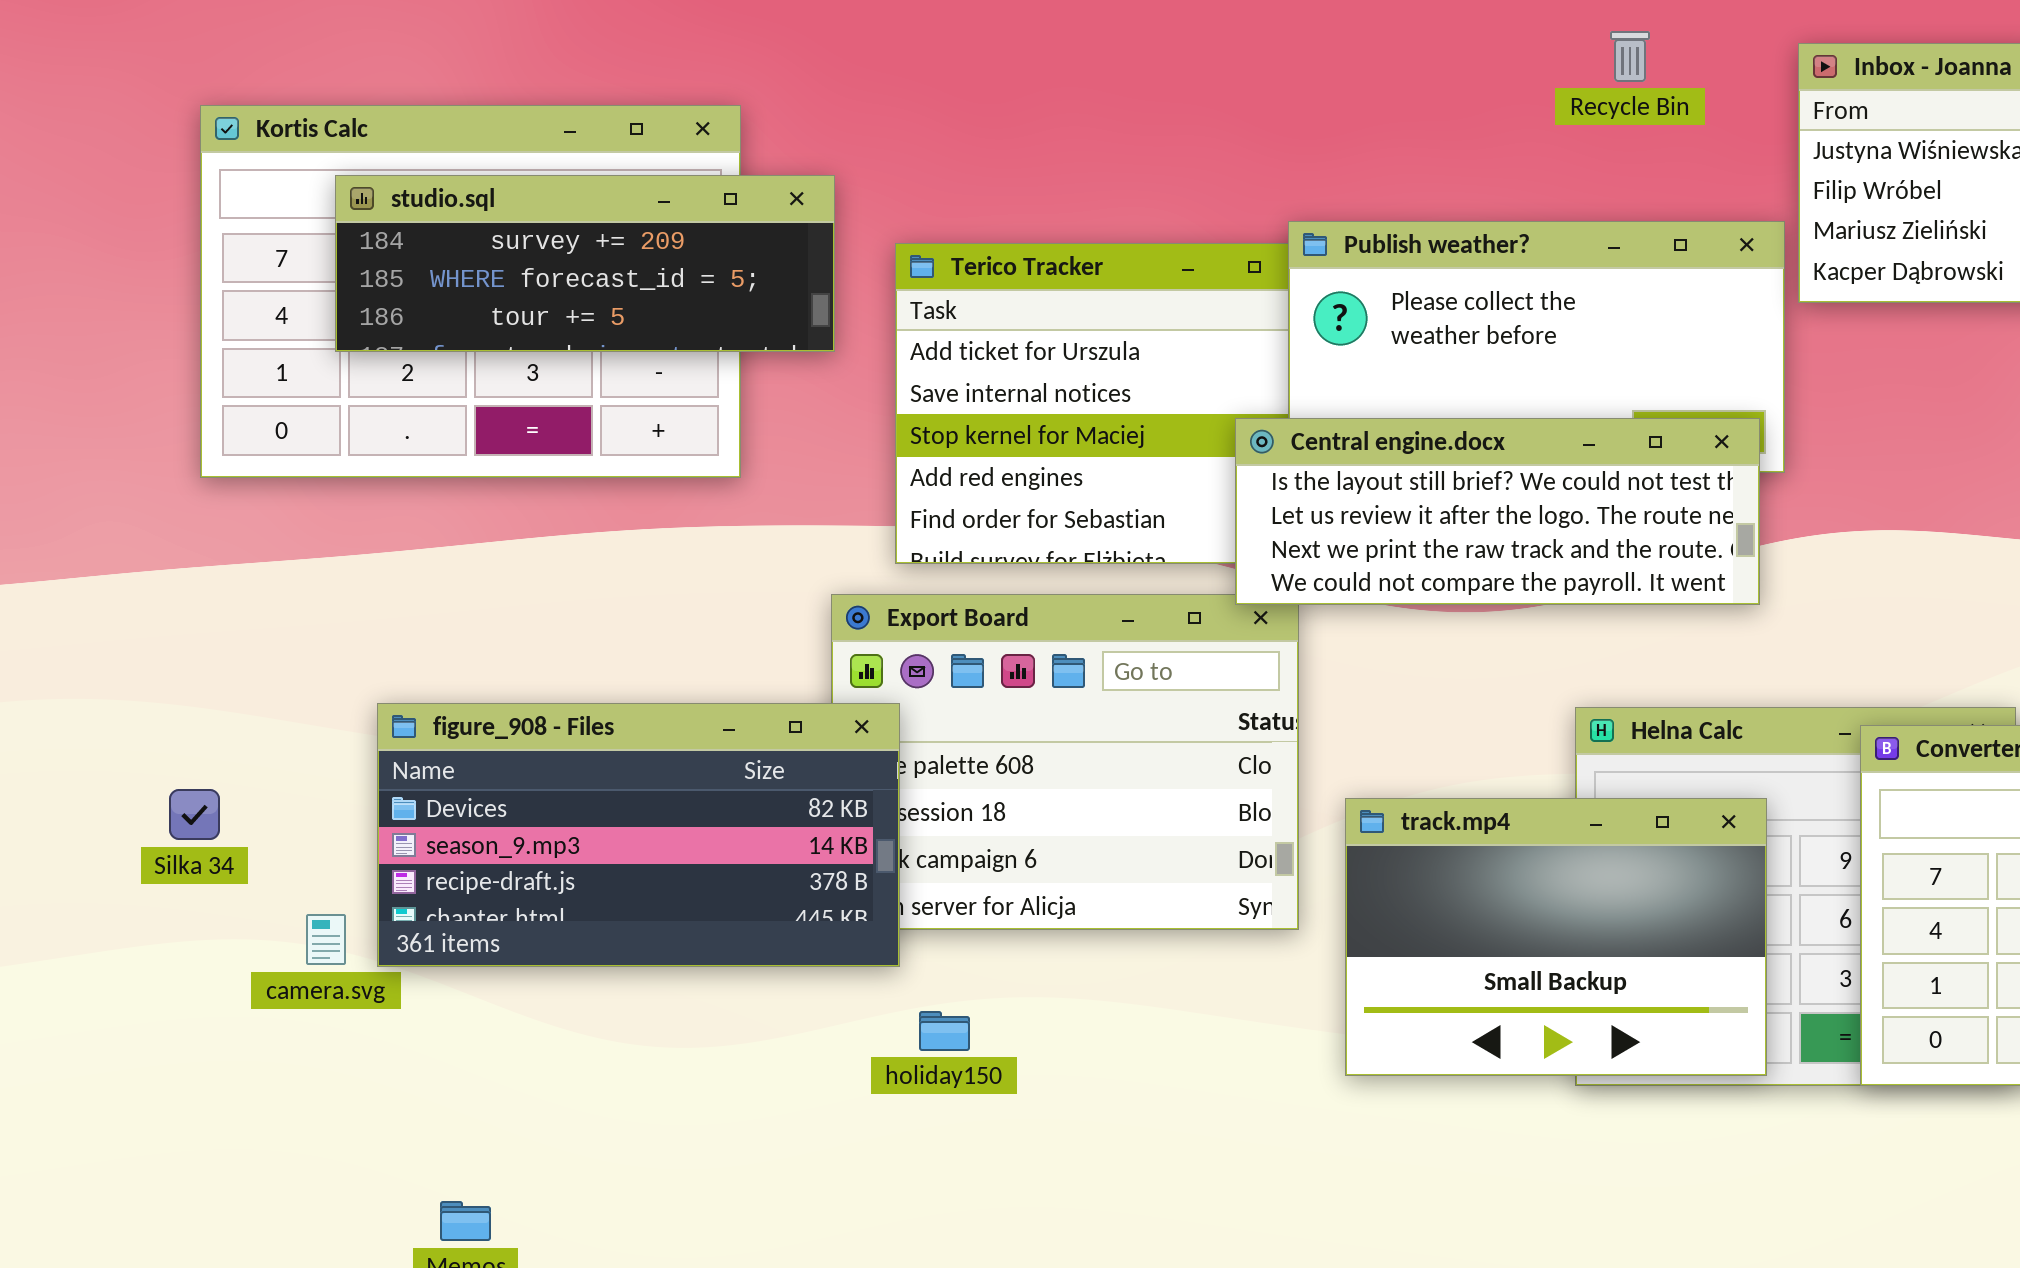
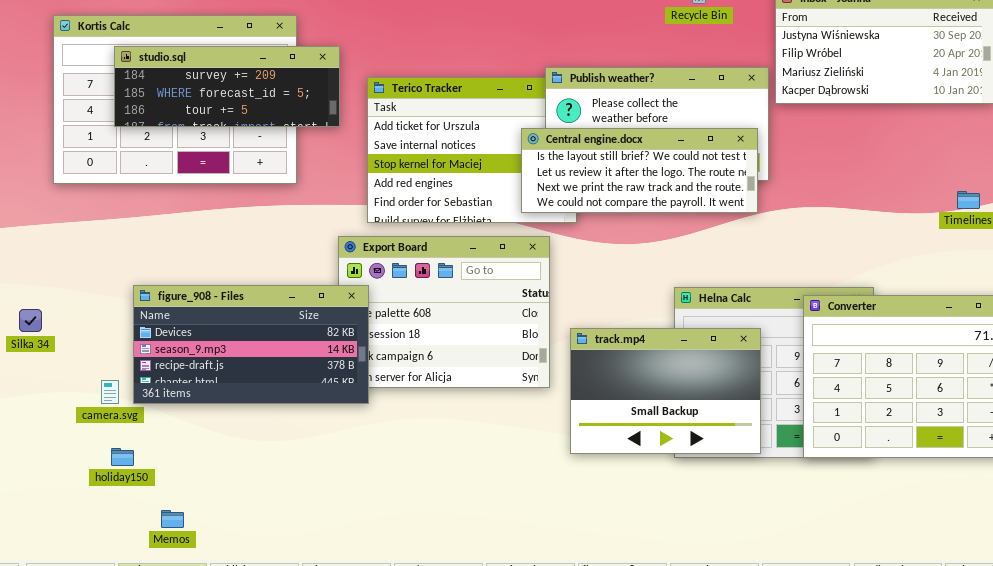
Central engine.docx: [1235,418,1760,605] -> [521,128,758,213], moved
Silka 34: [169,789,220,840] -> [19,309,42,332], moved
holiday150: [919,1011,970,1051] -> [111,448,134,466], moved

